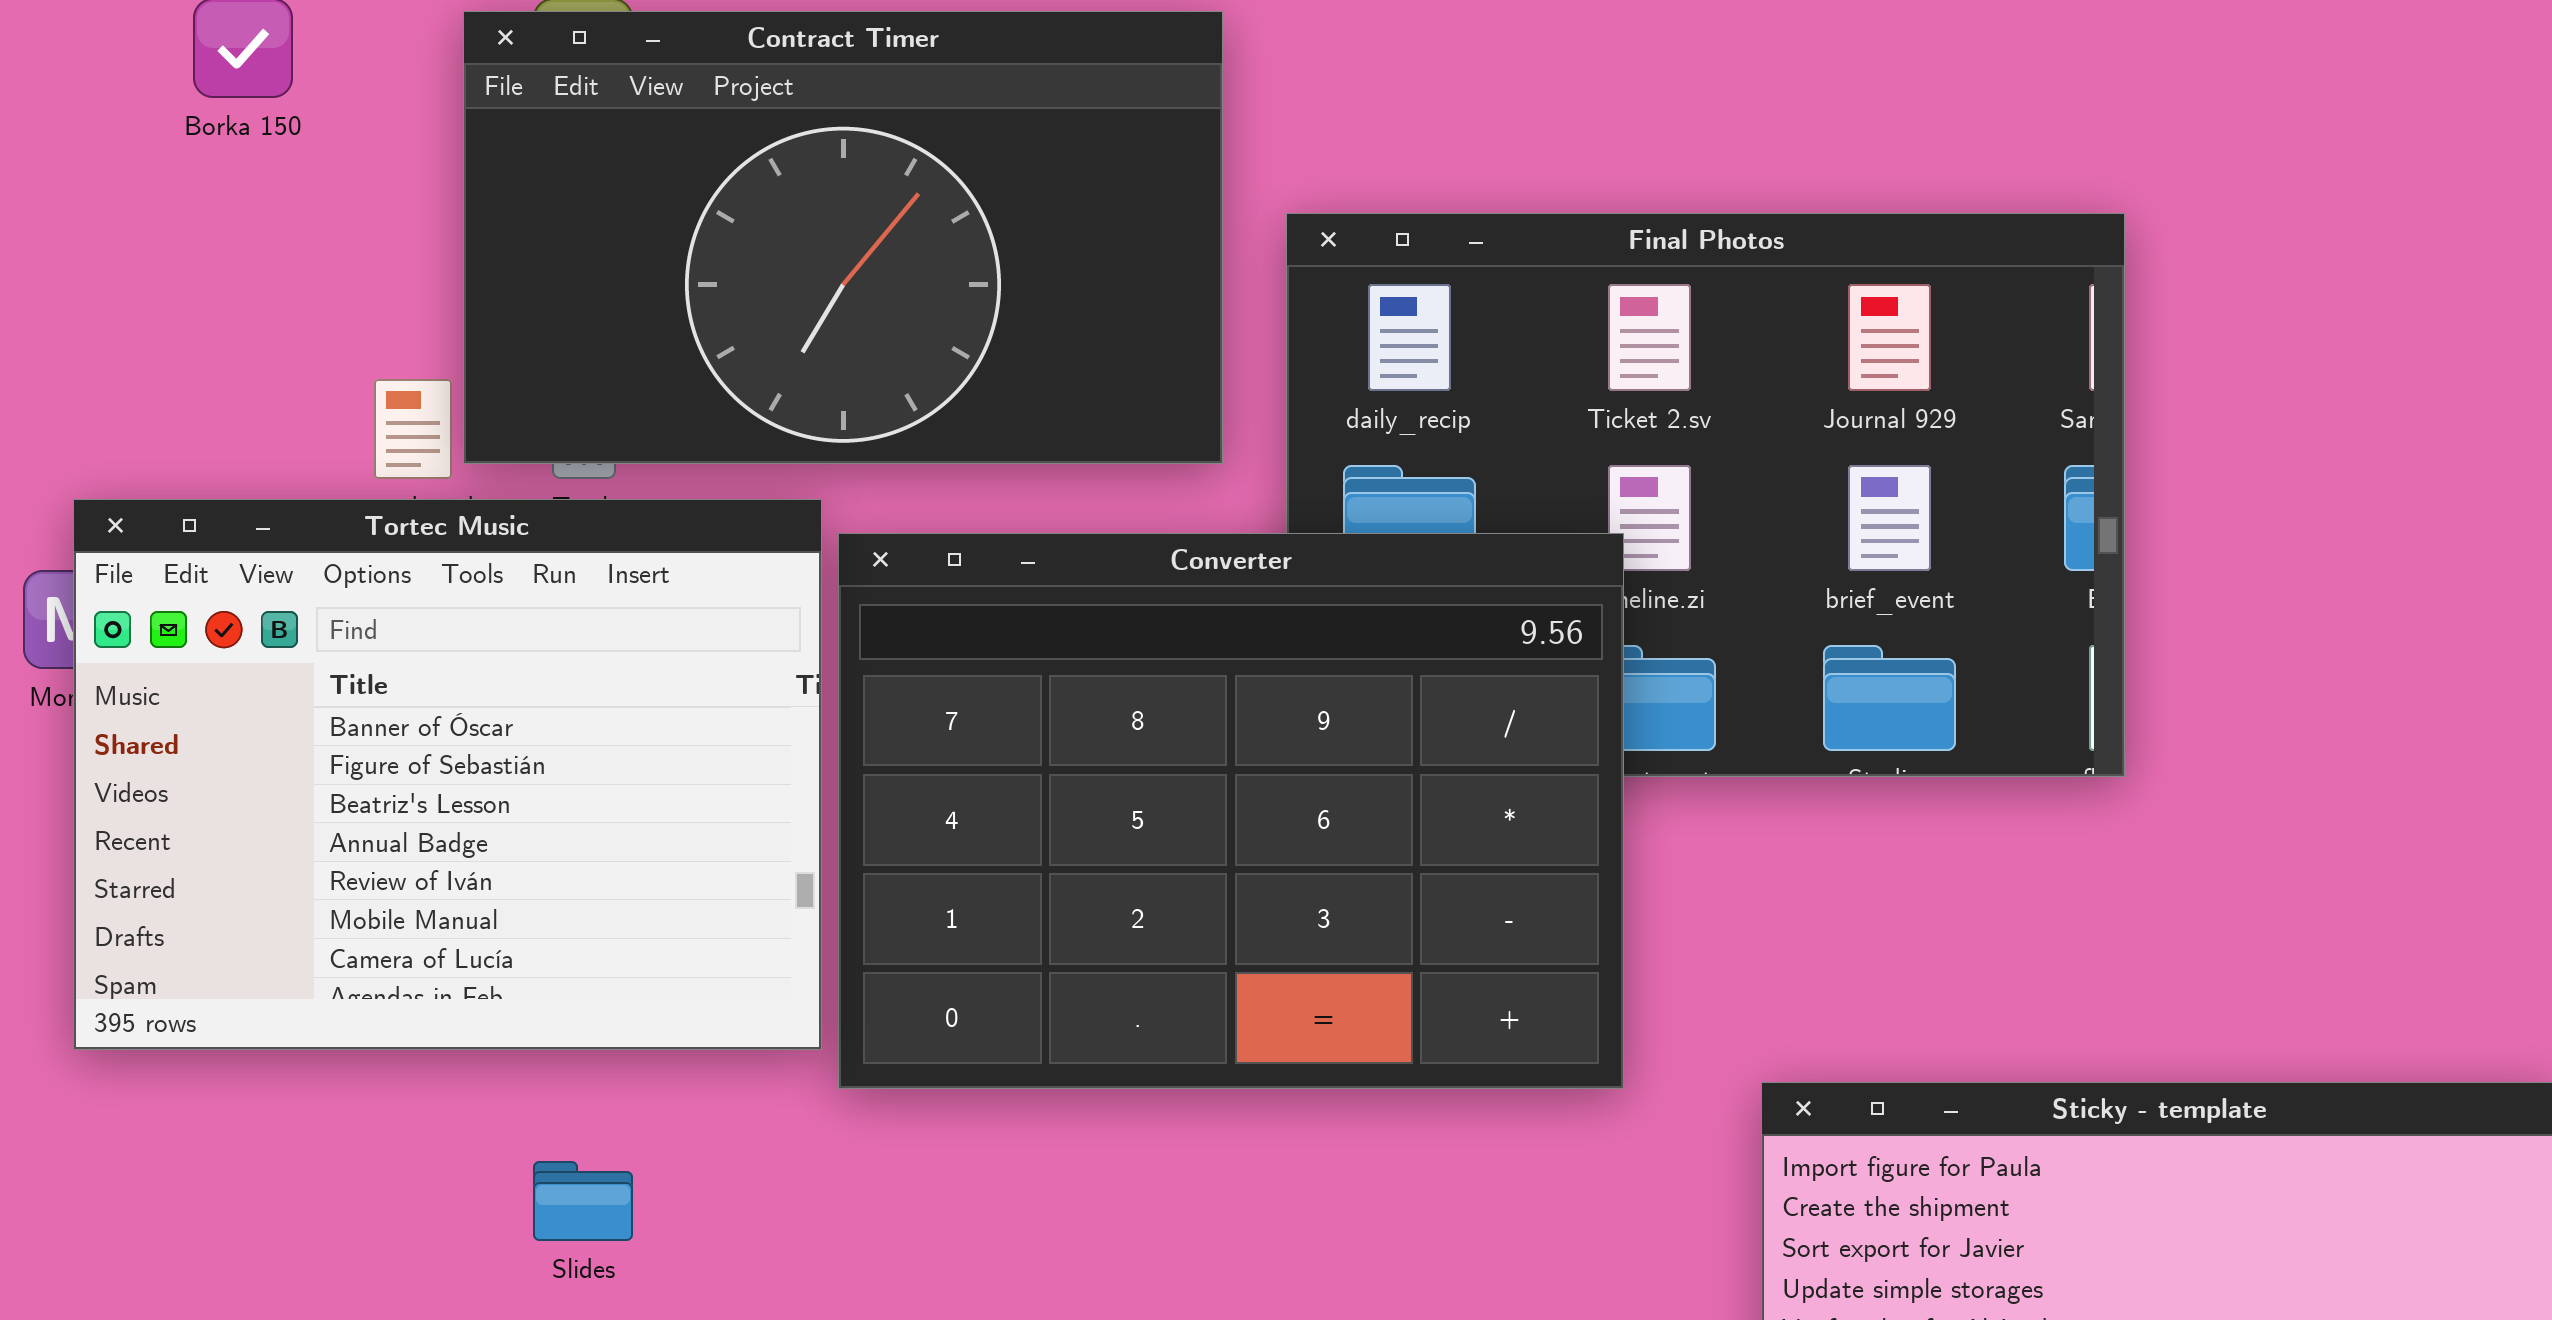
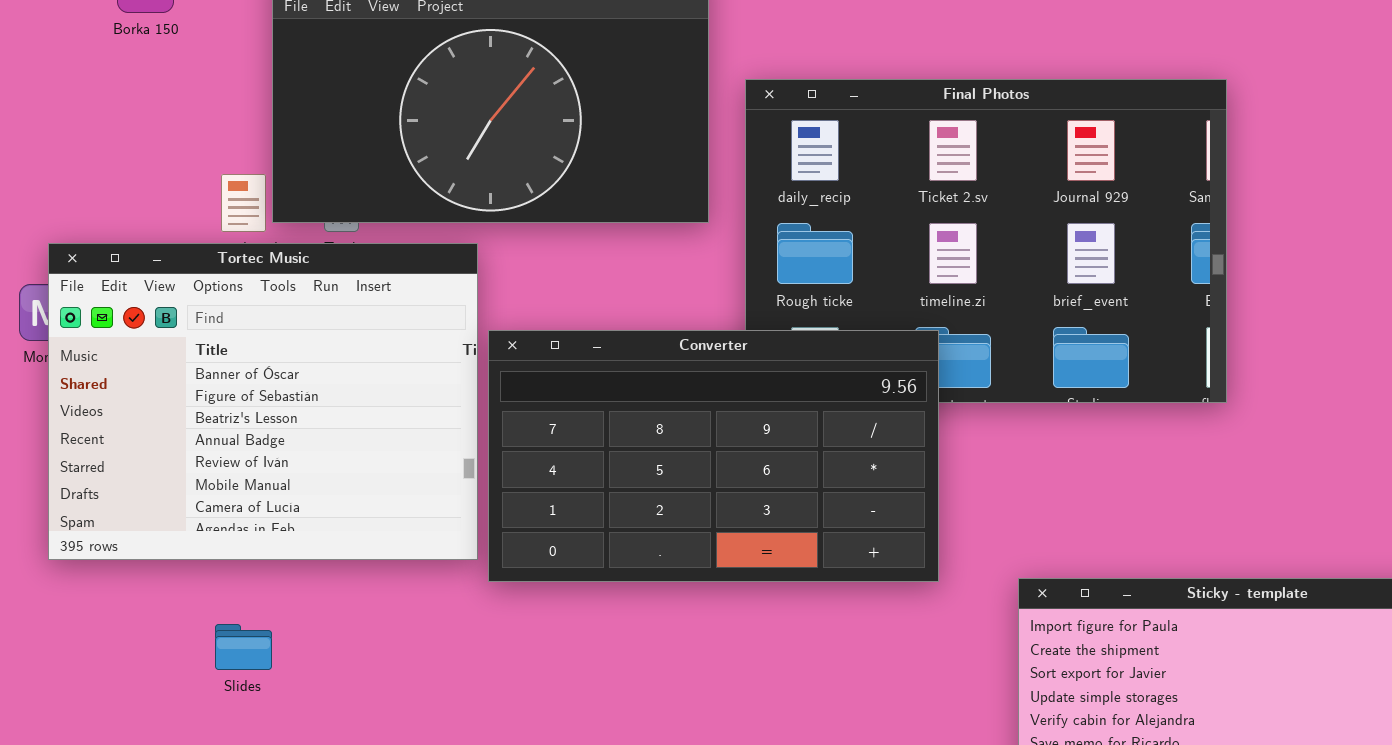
Converter: [838,533,1624,1089] -> [488,330,939,582], resized
Slides: [533,1161,633,1241] -> [215,624,272,670], moved

